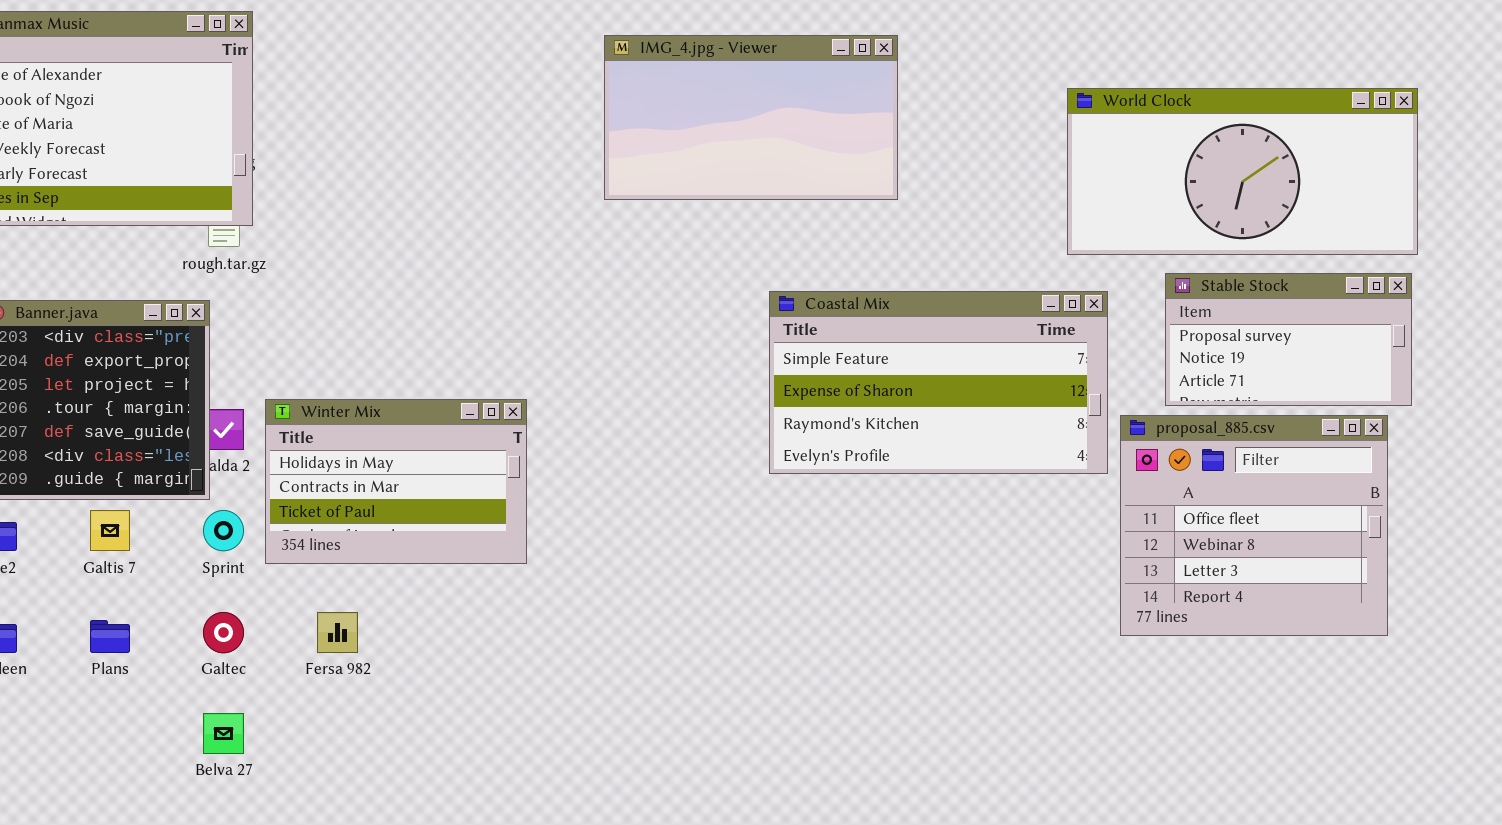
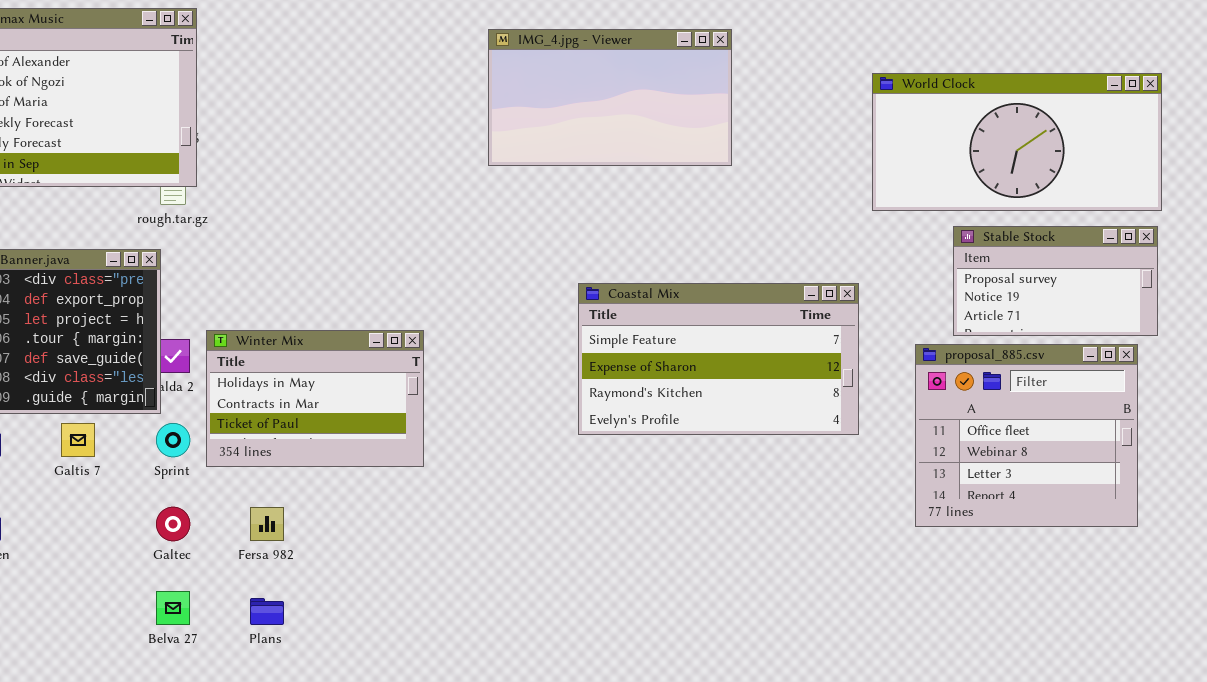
Coastal Mix: [769,291,1108,474] -> [578,283,859,435], moved
Plans: [90,620,130,653] -> [250,598,284,625], moved

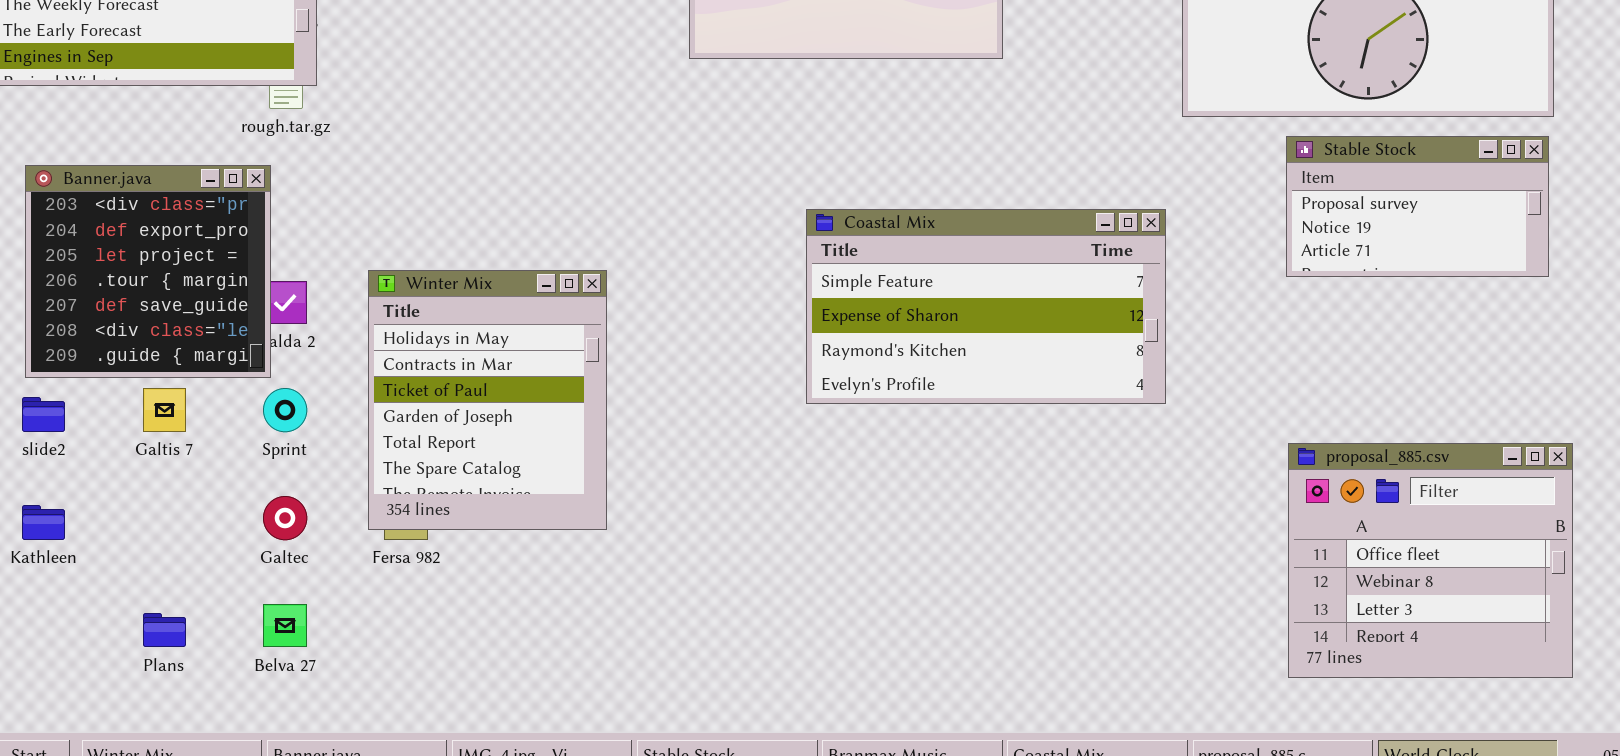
Winter Mix: [206,330,424,467] -> [368,270,607,530], resized
proposal_885.csv: [915,344,1138,527] -> [1288,443,1573,678], moved
Plans: [250,598,284,625] -> [143,613,186,647], moved

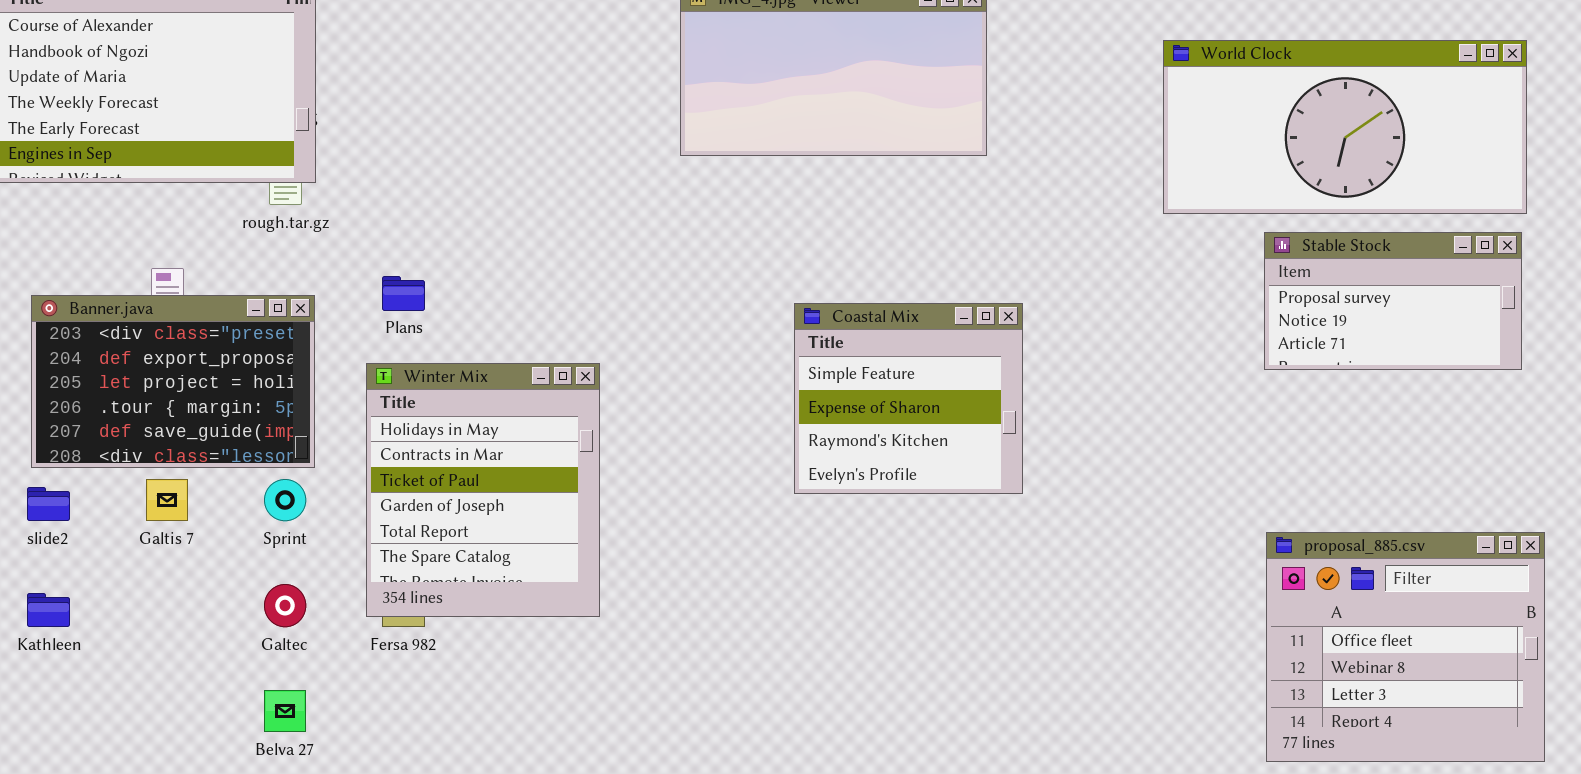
Banner.java: [25,165,271,378] -> [31,295,315,468], resized
Coastal Mix: [806,209,1166,404] -> [794,303,1023,494], resized
Plans: [143,613,186,647] -> [382,276,425,311], moved

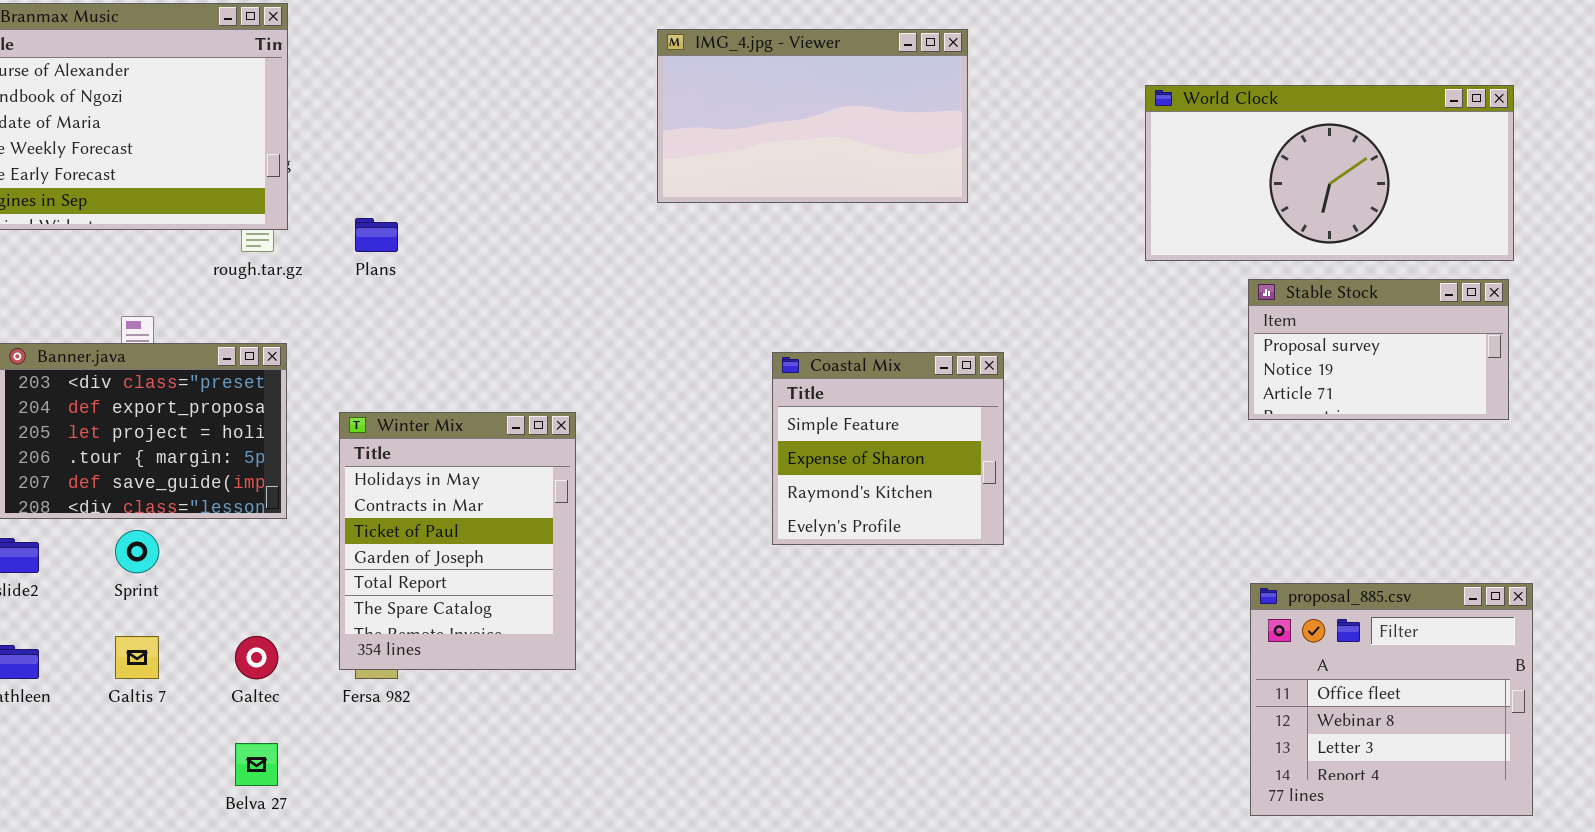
Plans: [382,276,425,311] -> [355,218,398,252], moved
Galtis 7: [146,479,188,521] -> [115,636,159,679], moved
Sprint: [264,479,306,521] -> [115,530,159,573], moved

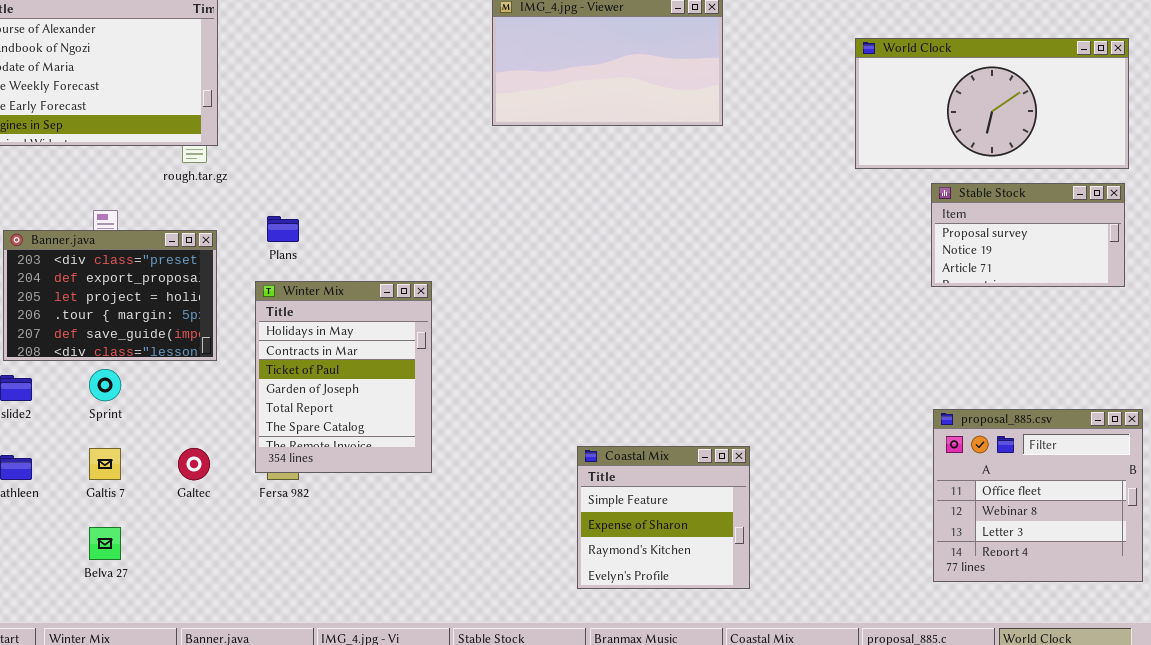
Plans: [355,218,398,252] -> [267,216,299,242], moved
Coastal Mix: [772,352,1004,545] -> [577,446,750,589], moved
Belva 27: [235,743,278,786] -> [89,527,121,560], moved

